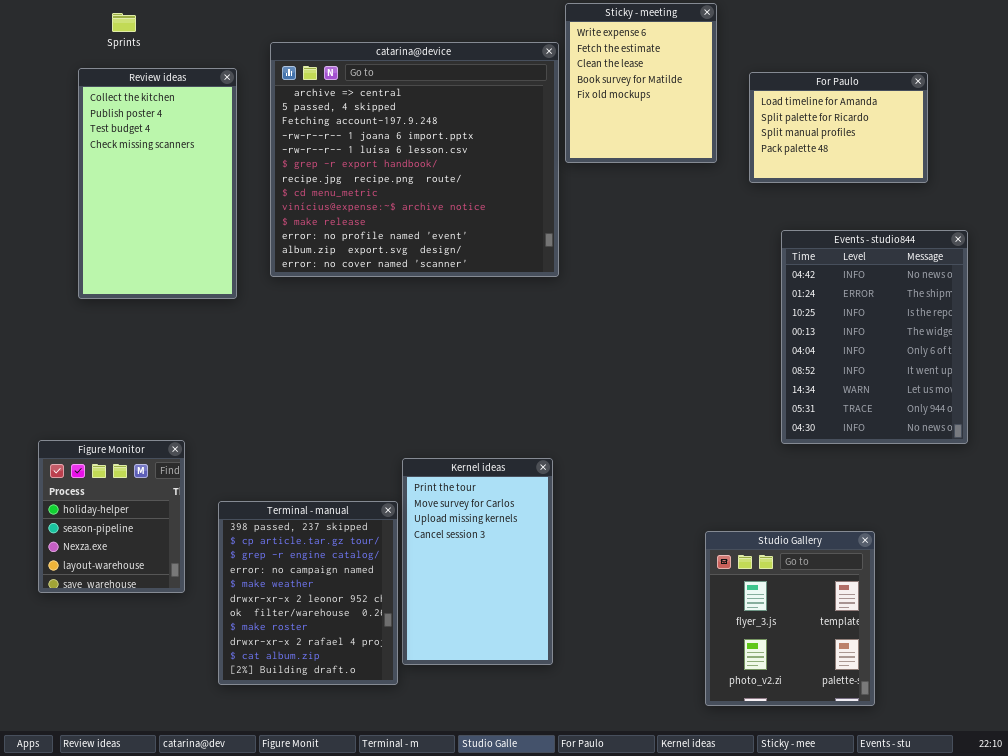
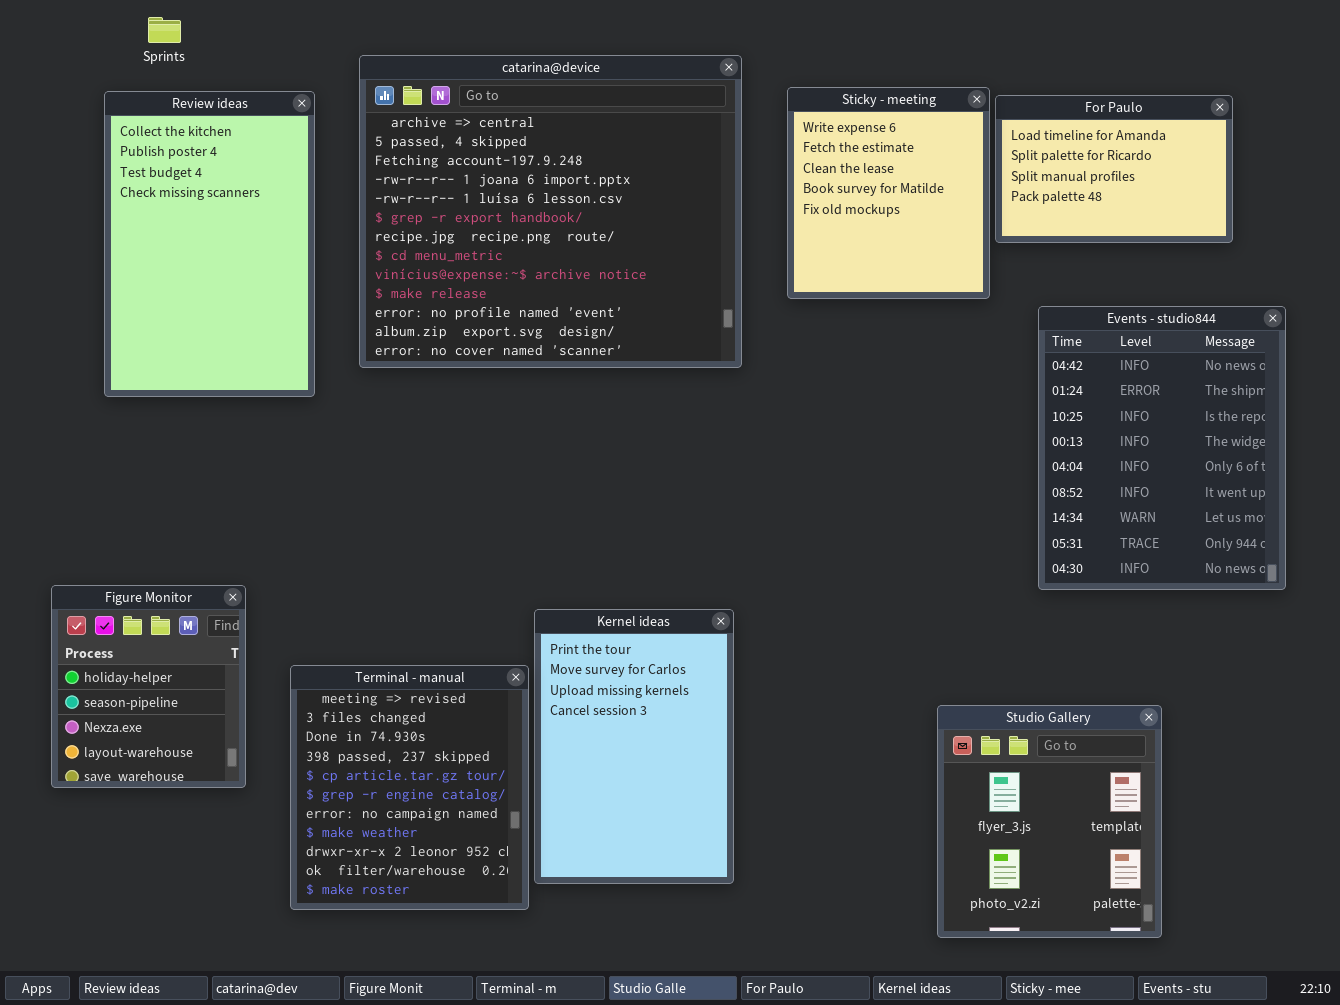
Sticky - meeting: [565,3,717,163] -> [787,87,990,299], moved
Terminal - manual: [218,501,398,685] -> [290,665,529,910], scrolled up 3 rows

